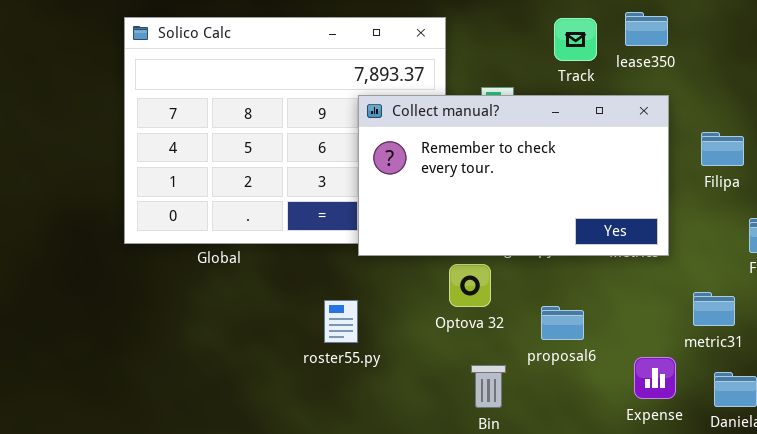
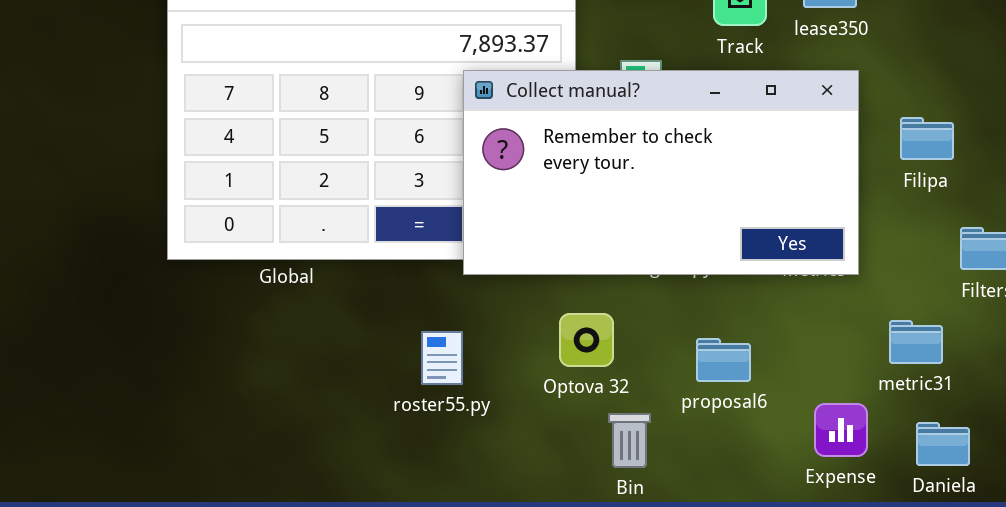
Optova 32: [449,264,491,307] -> [559,313,614,367], moved

